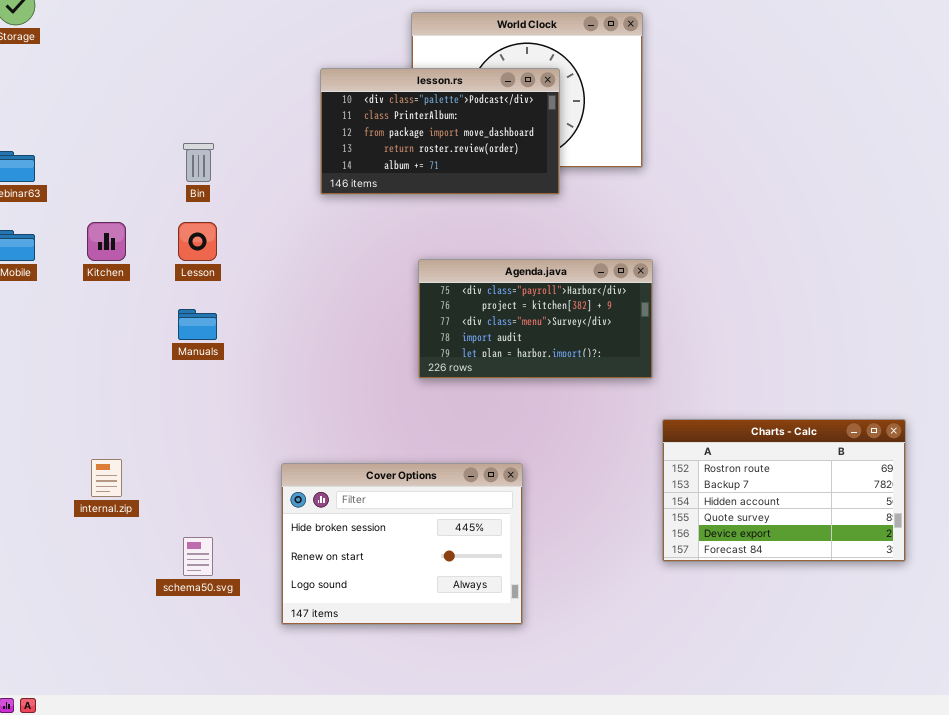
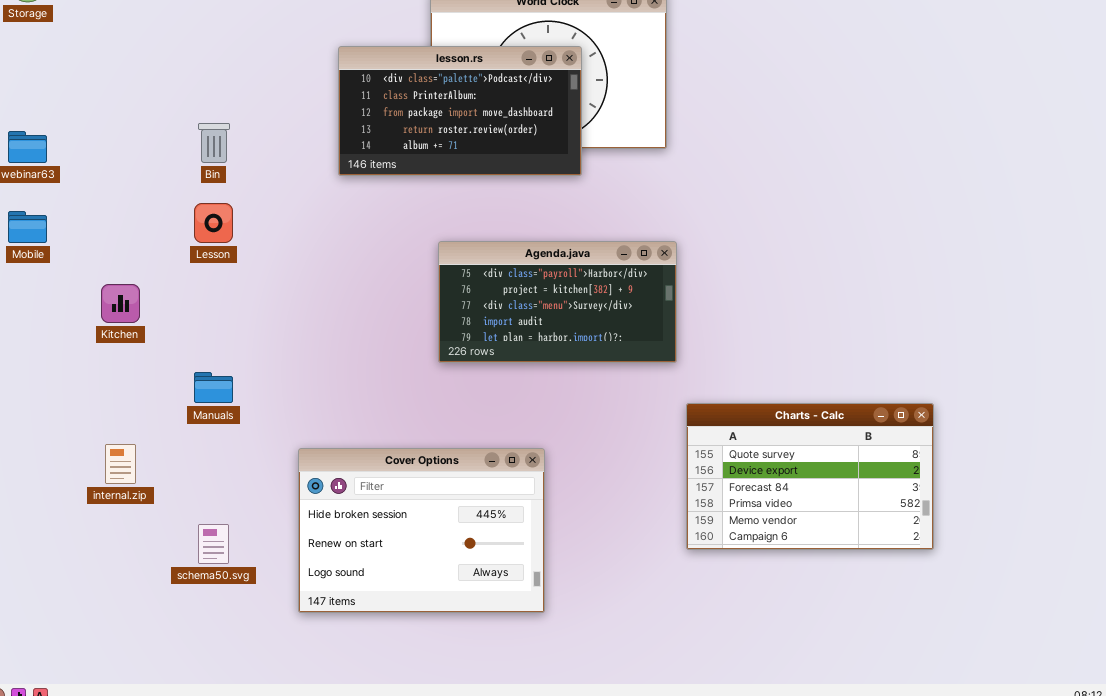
Kitchen: [87,222,126,261] -> [101,284,140,323], moved
Manuals: [178,309,217,340] -> [194,372,233,403], moved
Charts - Calc: [662,419,906,562] -> [686,403,934,550], scrolled down 3 rows

